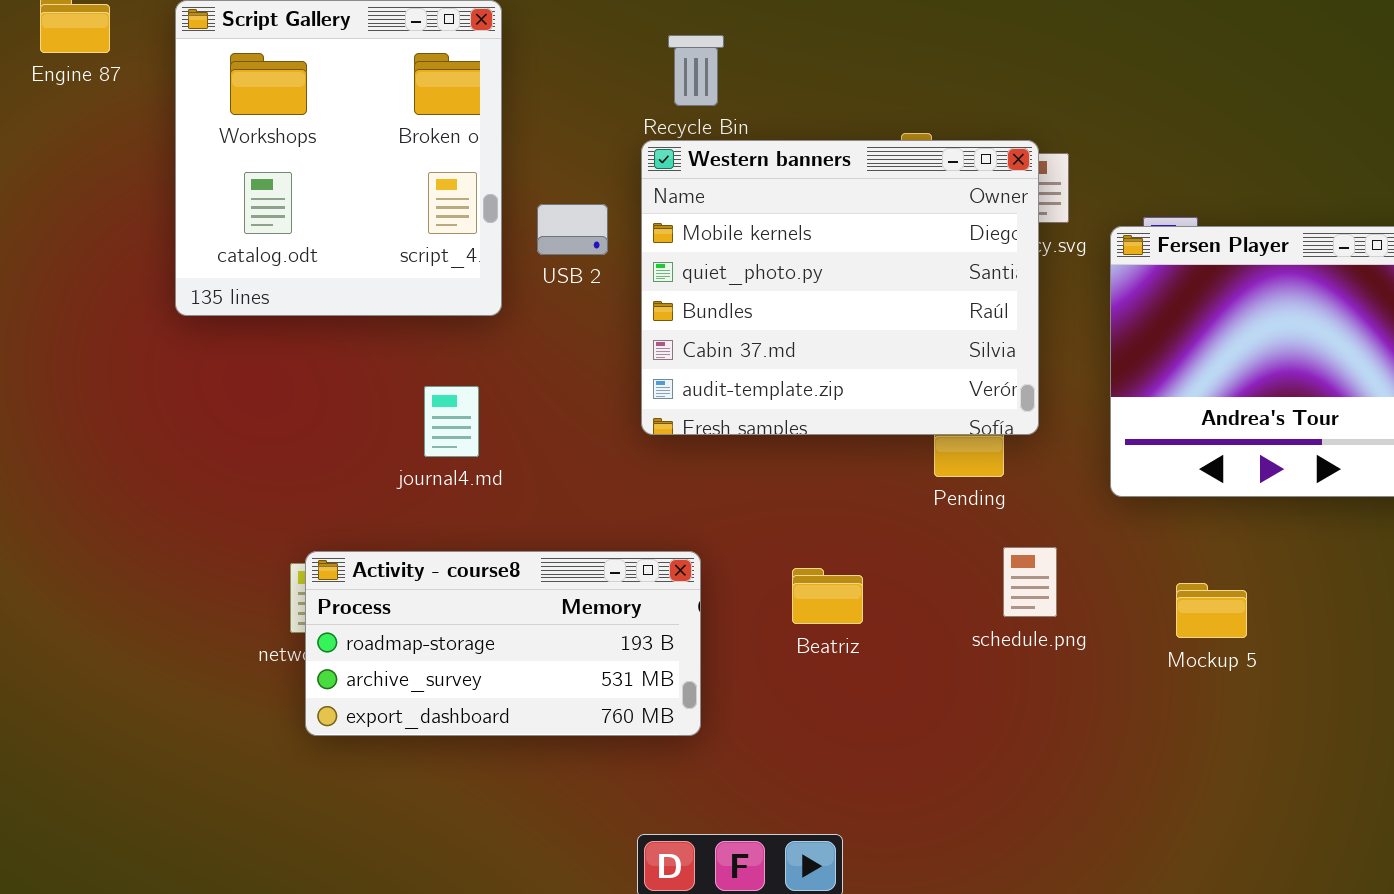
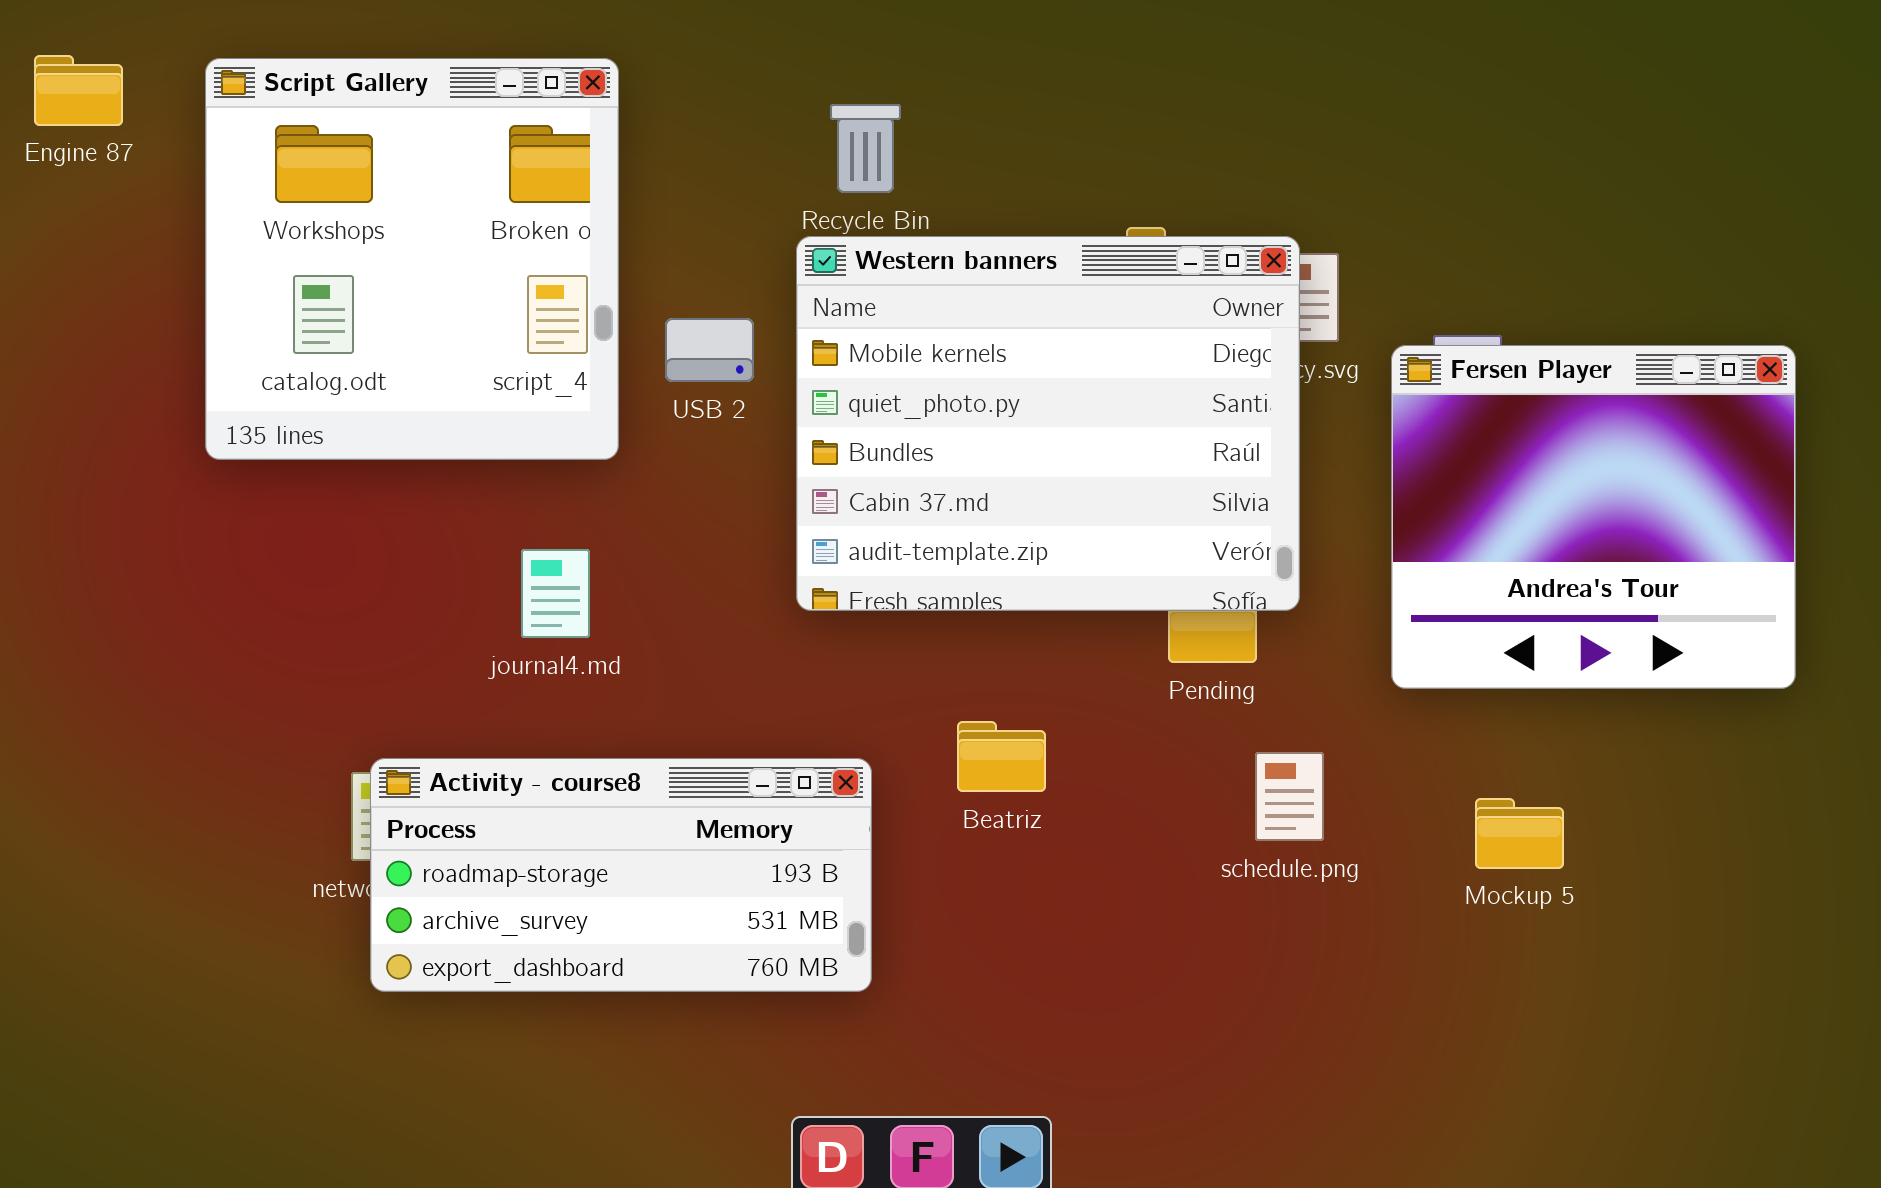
Beatriz: [792,568,863,624] -> [957,721,1046,792], moved

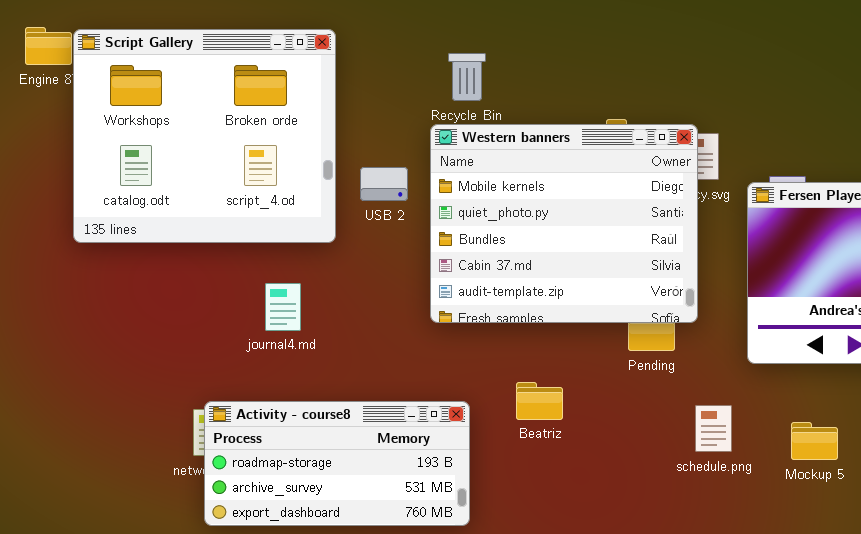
Script Gallery: [205,58,619,460] -> [73,29,336,243], resized
journal4.md: [521,549,590,638] -> [265,283,301,331], moved
schedule.png: [1255,752,1324,841] -> [695,405,732,452], moved

